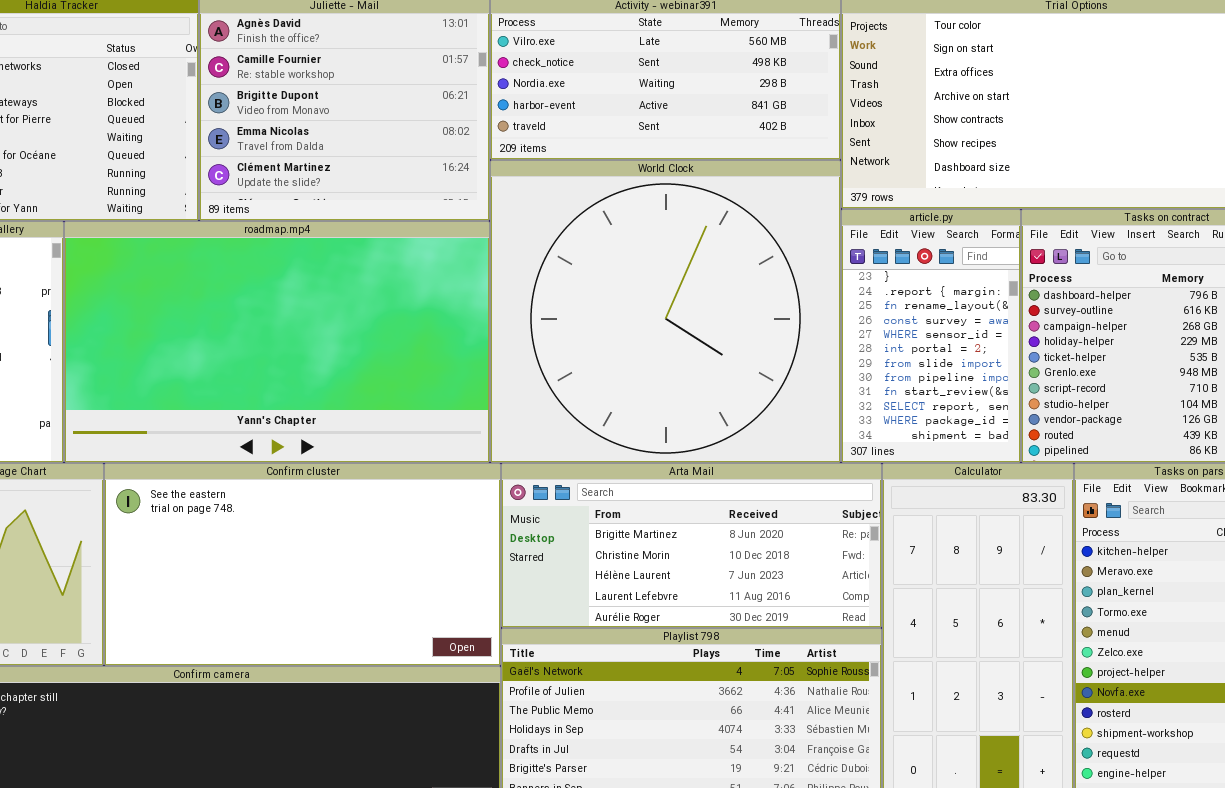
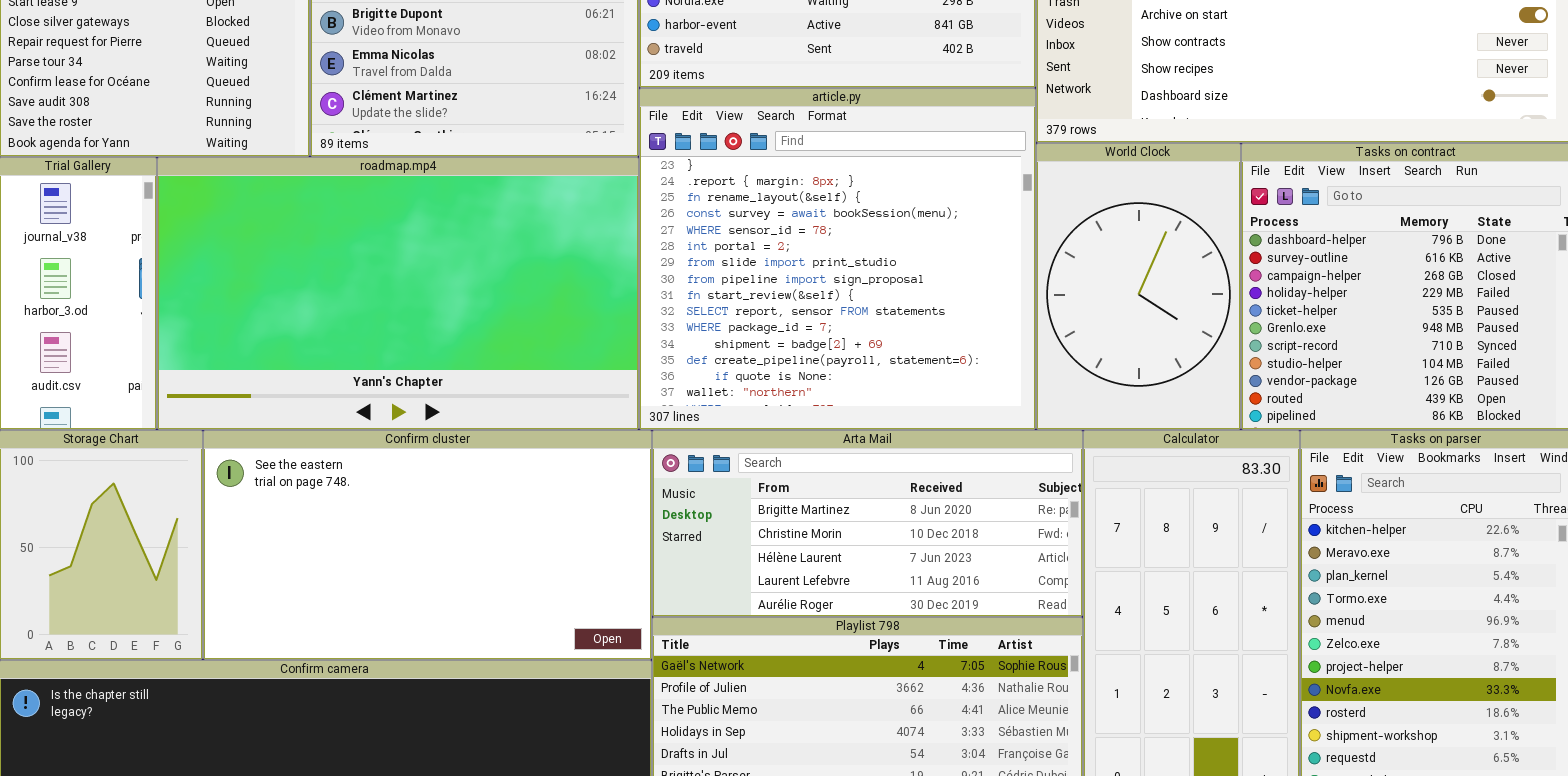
World Clock: [490,160,841,463] -> [1036,143,1241,430], moved, resized
article.py: [841,209,1021,463] -> [639,88,1036,430], moved, resized

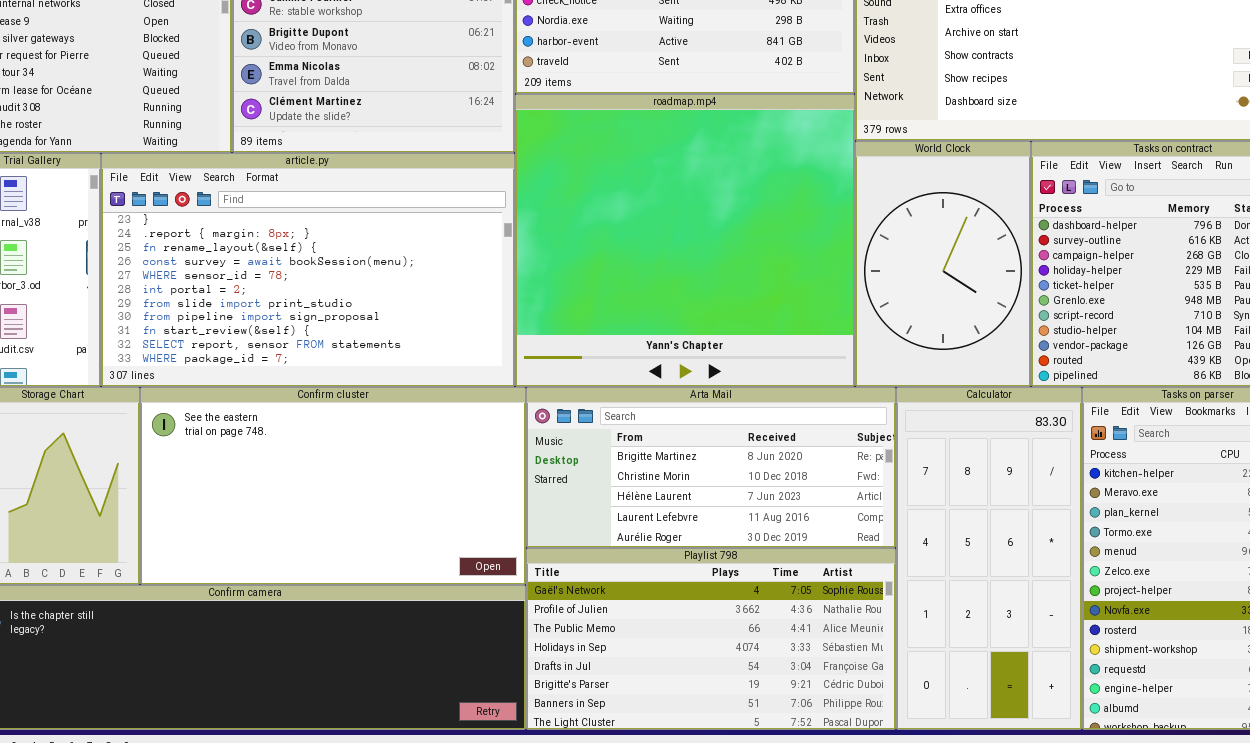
article.py: [639,88,1036,430] -> [101,153,515,387], moved, resized
roadmap.mp4: [157,157,639,430] -> [515,94,855,387], moved, resized

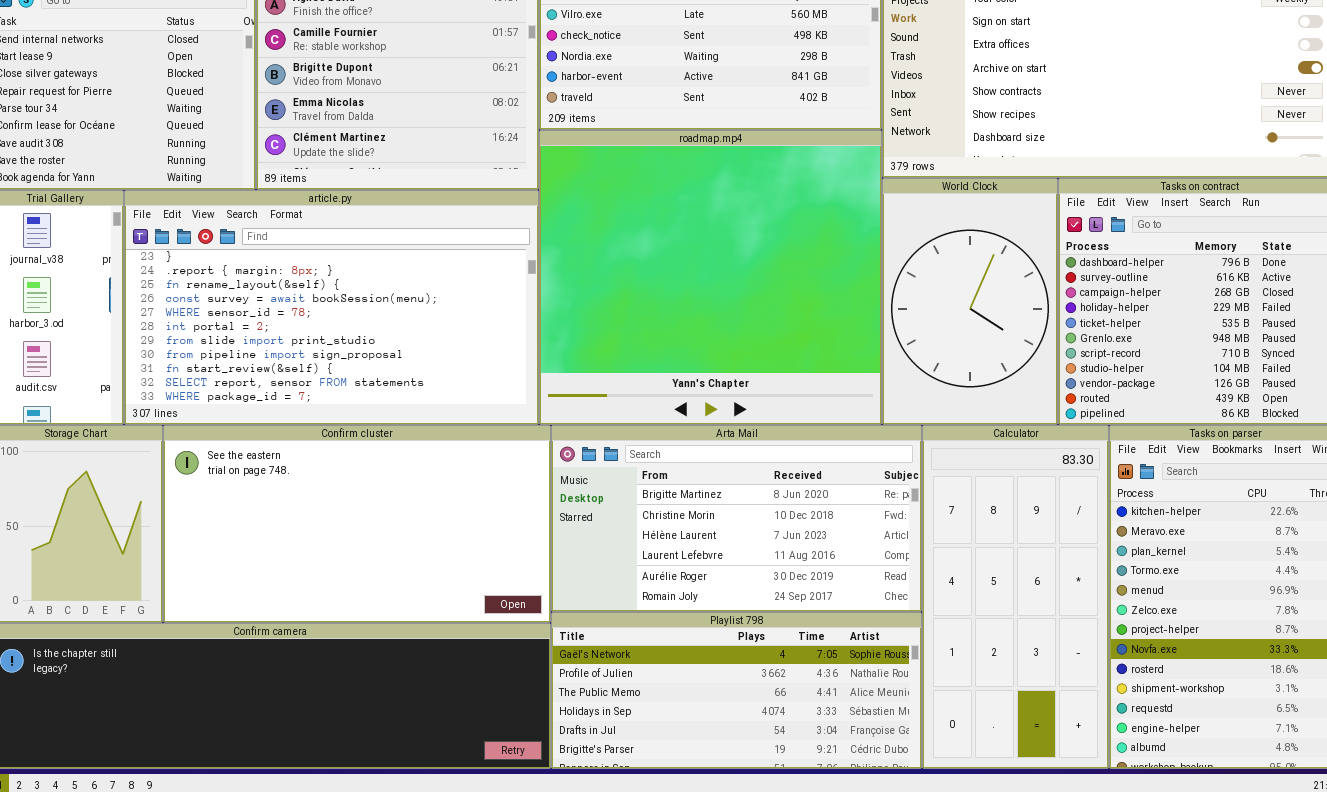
Arta Mail: [526,387,896,548] -> [551,425,922,612], resized
Playlist 798: [526,548,896,730] -> [551,612,922,769], resized

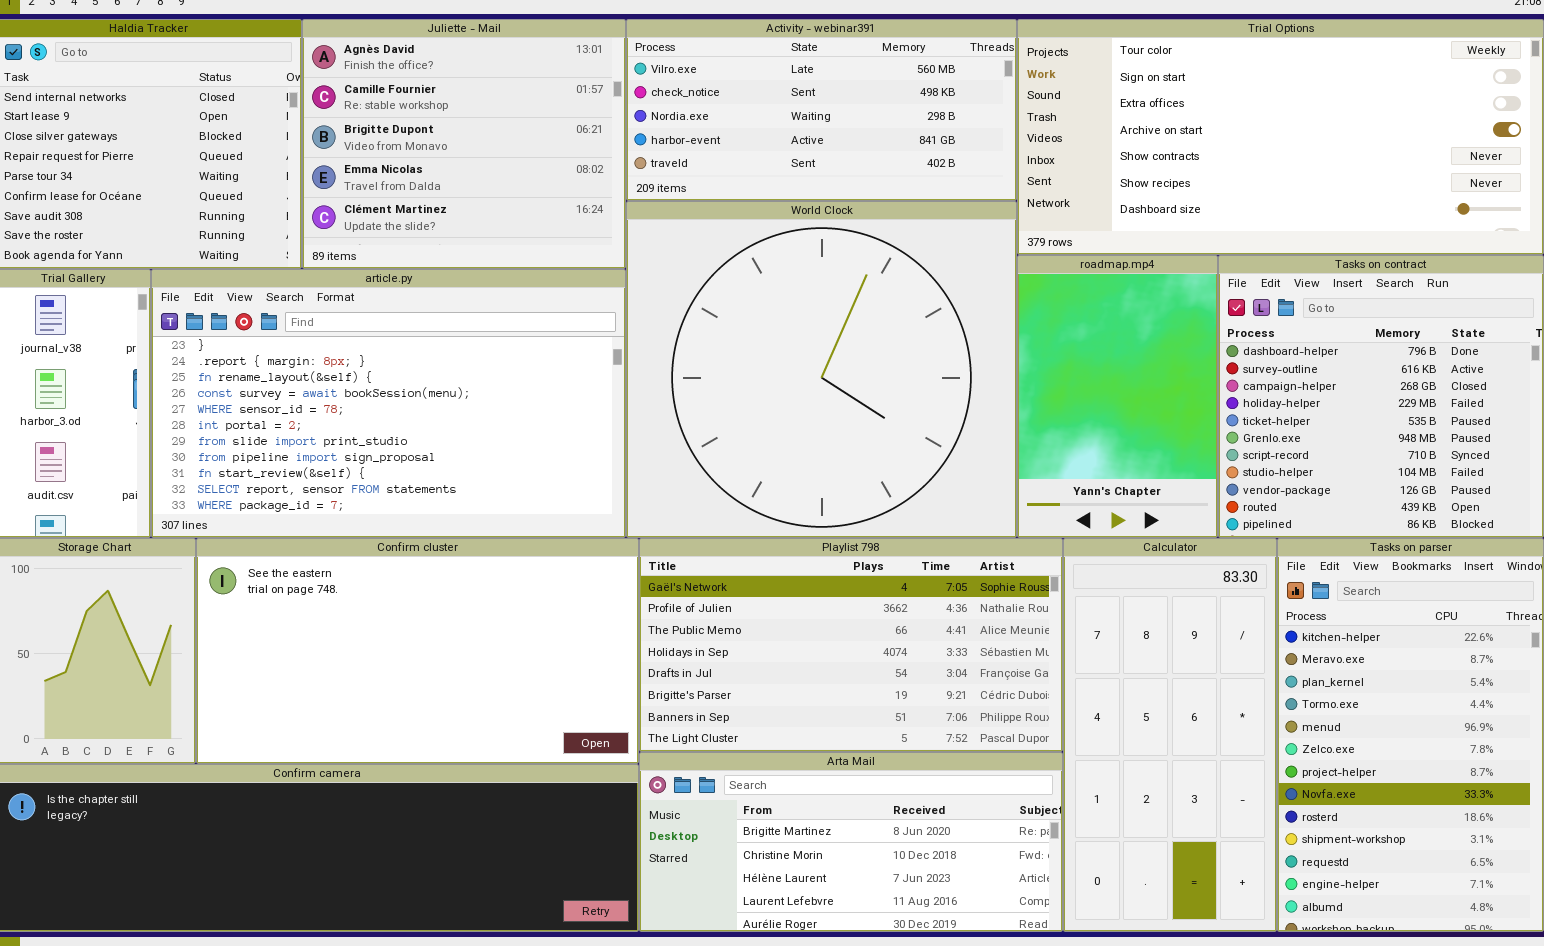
roadmap.mp4: [539,130,882,425] -> [1017,255,1218,538], moved, resized
World Clock: [882,178,1058,425] -> [626,201,1017,538], moved, resized
Arta Mail: [551,425,922,612] -> [639,752,1063,932], moved, resized
Playlist 798: [551,612,922,769] -> [639,538,1063,752], moved, resized

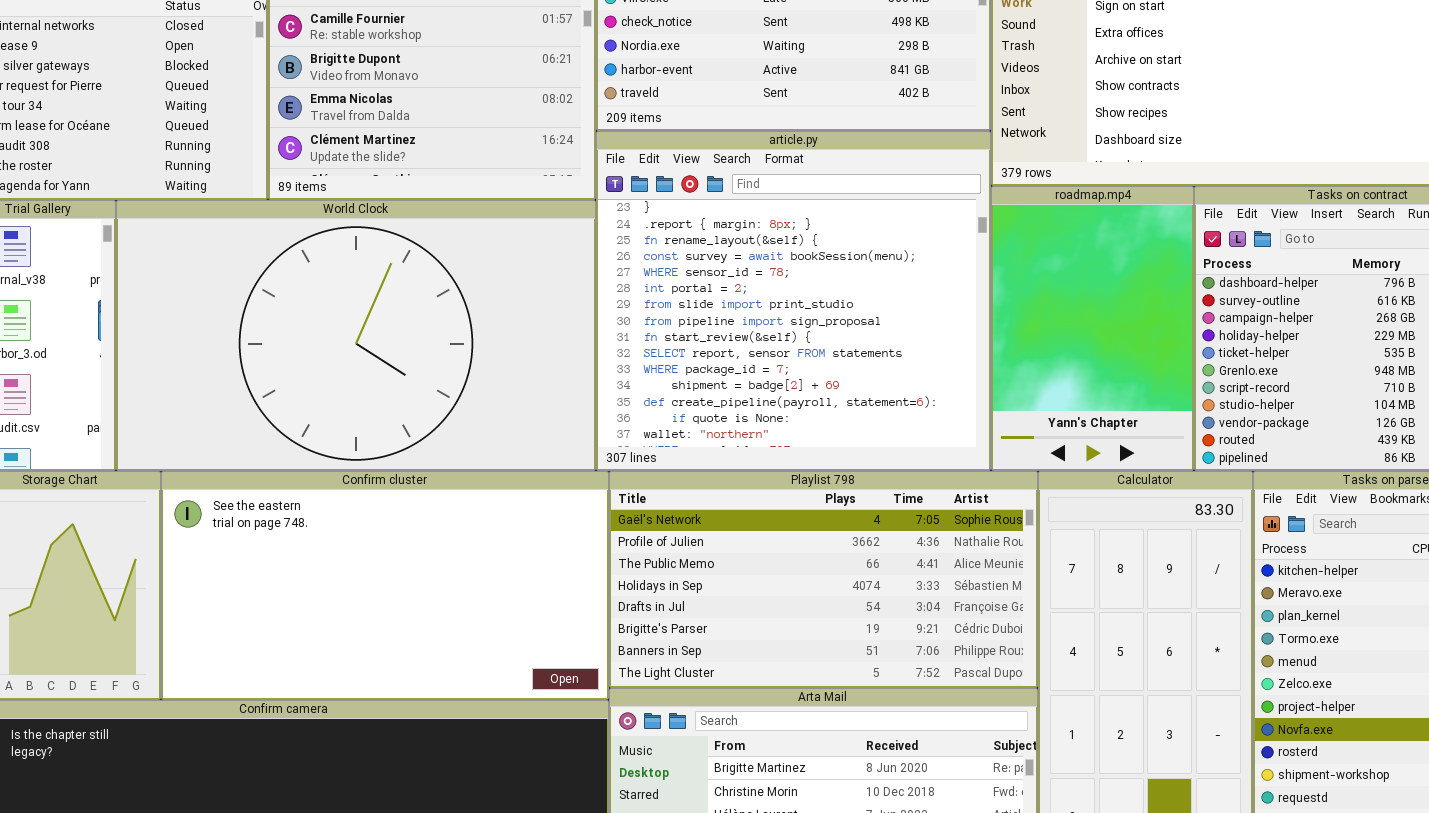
World Clock: [626,201,1017,538] -> [116,200,596,471], moved, resized
article.py: [151,269,626,538] -> [596,131,991,471], moved, resized

